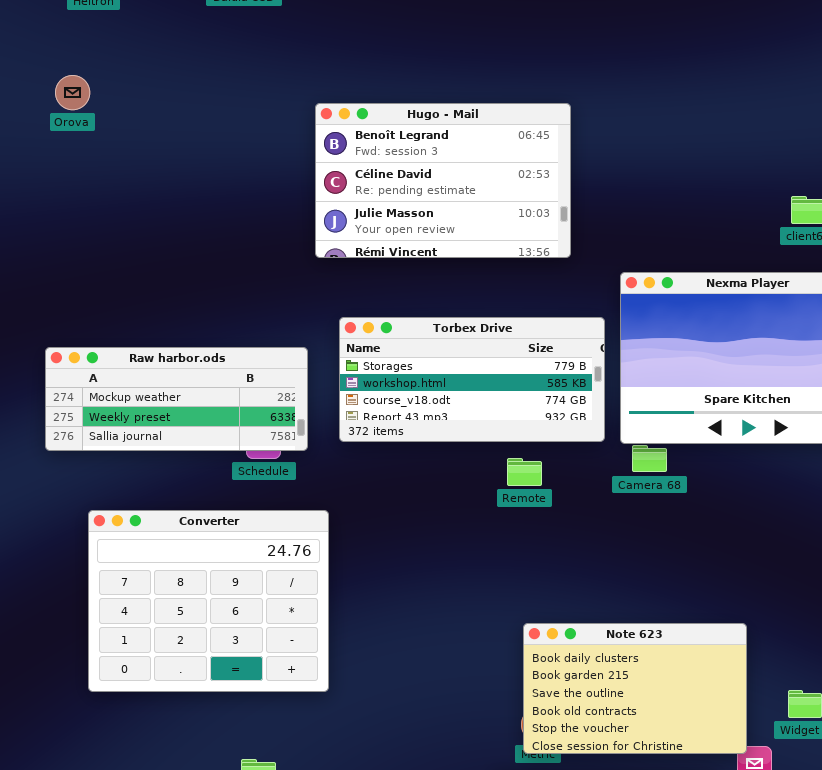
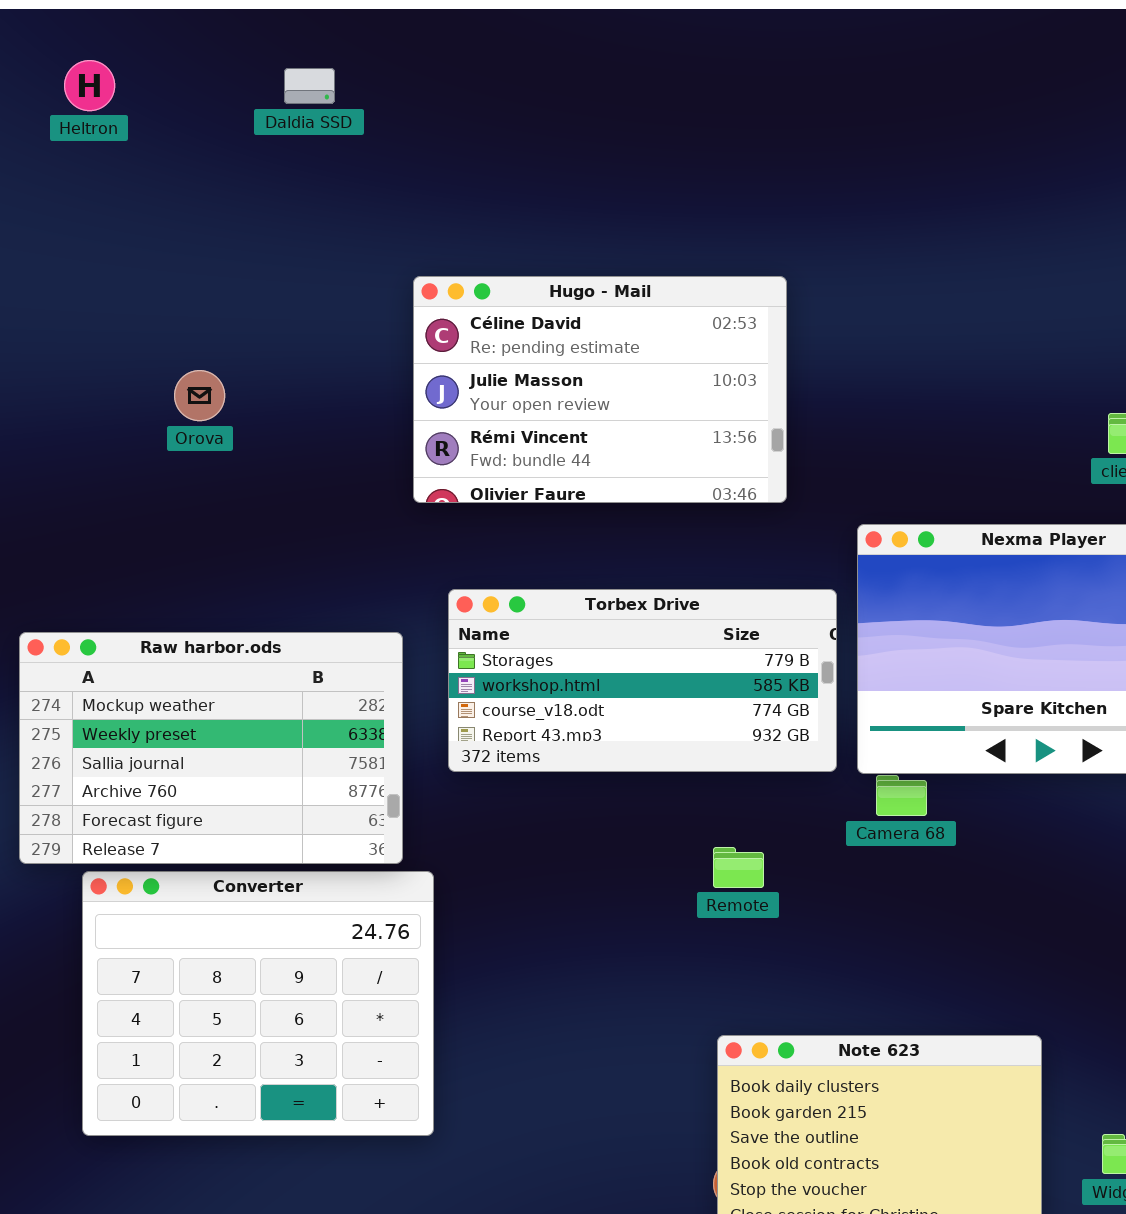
Orova: [55,75,90,110] -> [174,370,225,421], moved
Hugo - Mail: [315,103,571,258] -> [413,276,787,503], scrolled down 1 row
Raw harbor.ods: [45,347,308,451] -> [19,632,403,864], resized
Remote: [507,458,542,486] -> [713,847,764,888], moved

